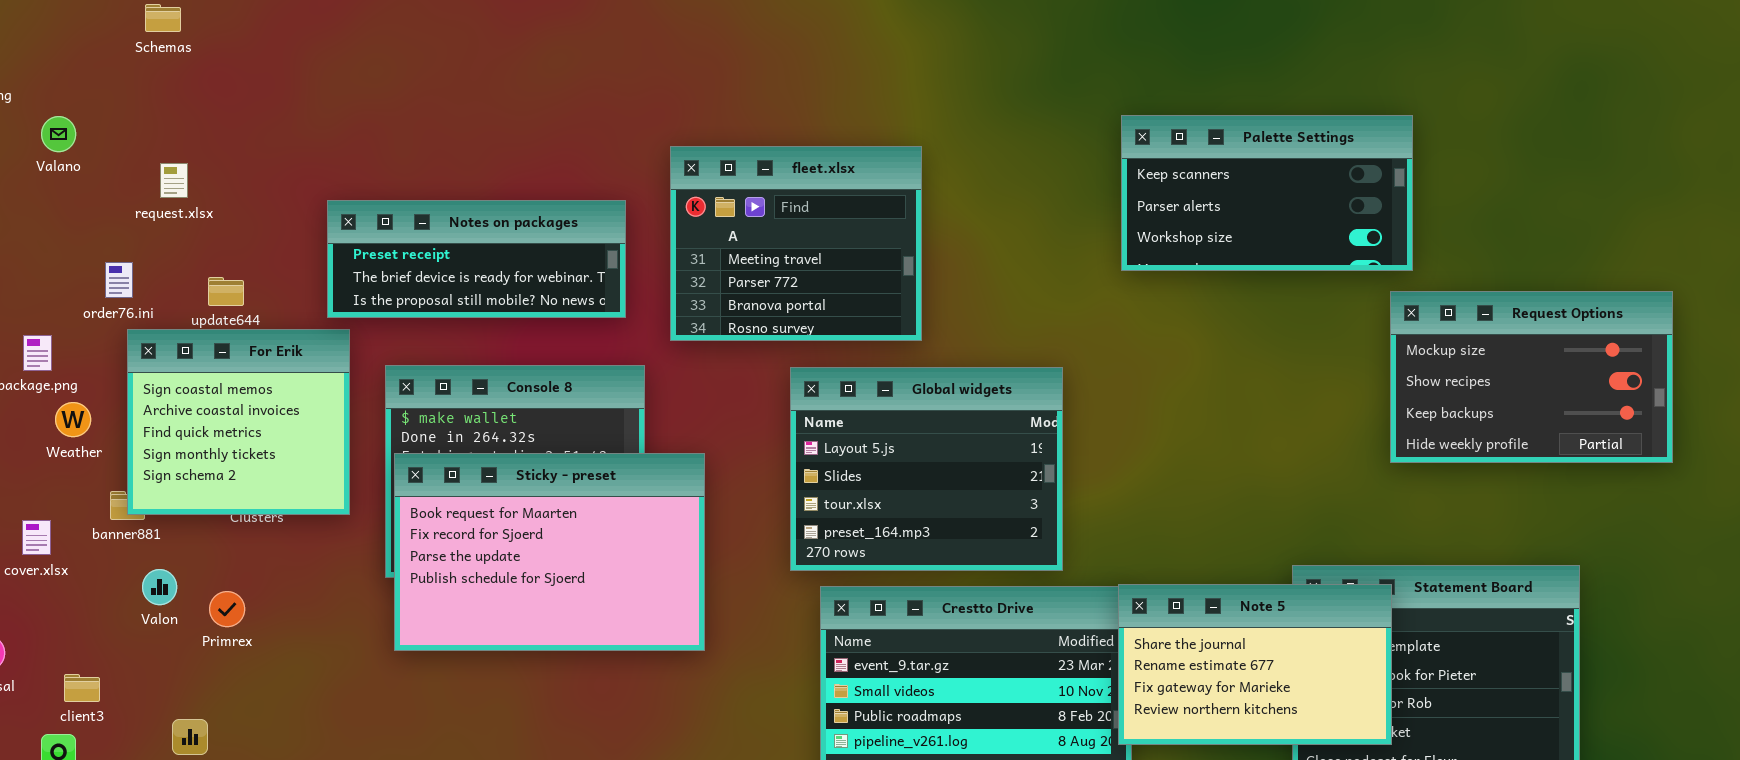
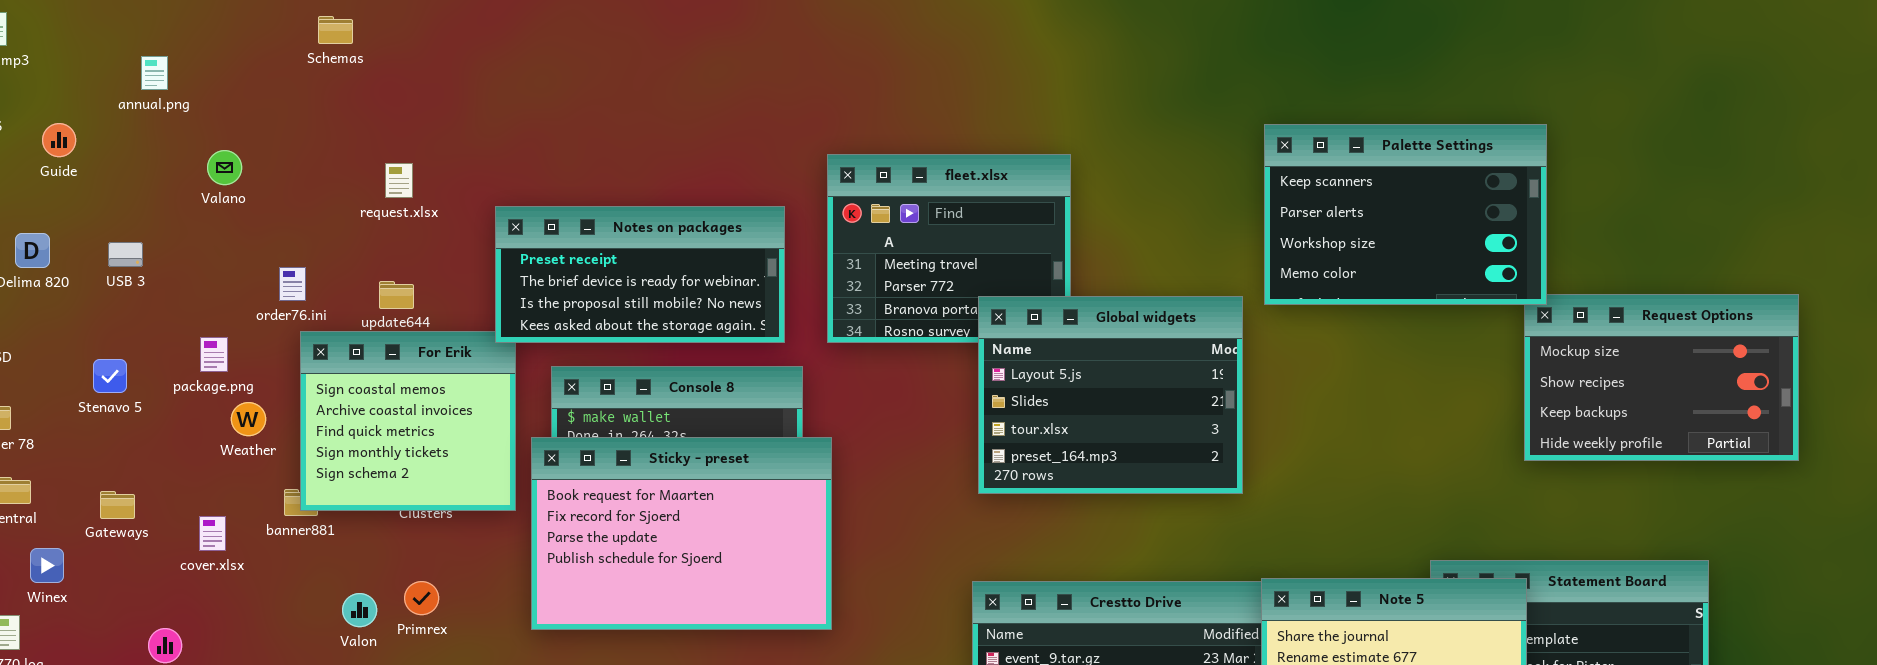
Palette Settings: [1121,115,1413,271] -> [1264,124,1547,305], resized
Valano: [41,116,76,152] -> [207,150,242,185], moved
request.xlsx: [160,163,188,198] -> [385,163,413,198], moved
Notes on packages: [327,200,626,318] -> [495,206,785,343], resized
Global widgets: [790,367,1063,571] -> [978,296,1243,494], moved
Sticky - preset: [394,453,705,651] -> [531,437,832,630], moved
Valon: [142,569,177,605] -> [342,593,377,627], moved
Primrex: [209,591,245,627] -> [404,581,439,615], moved

